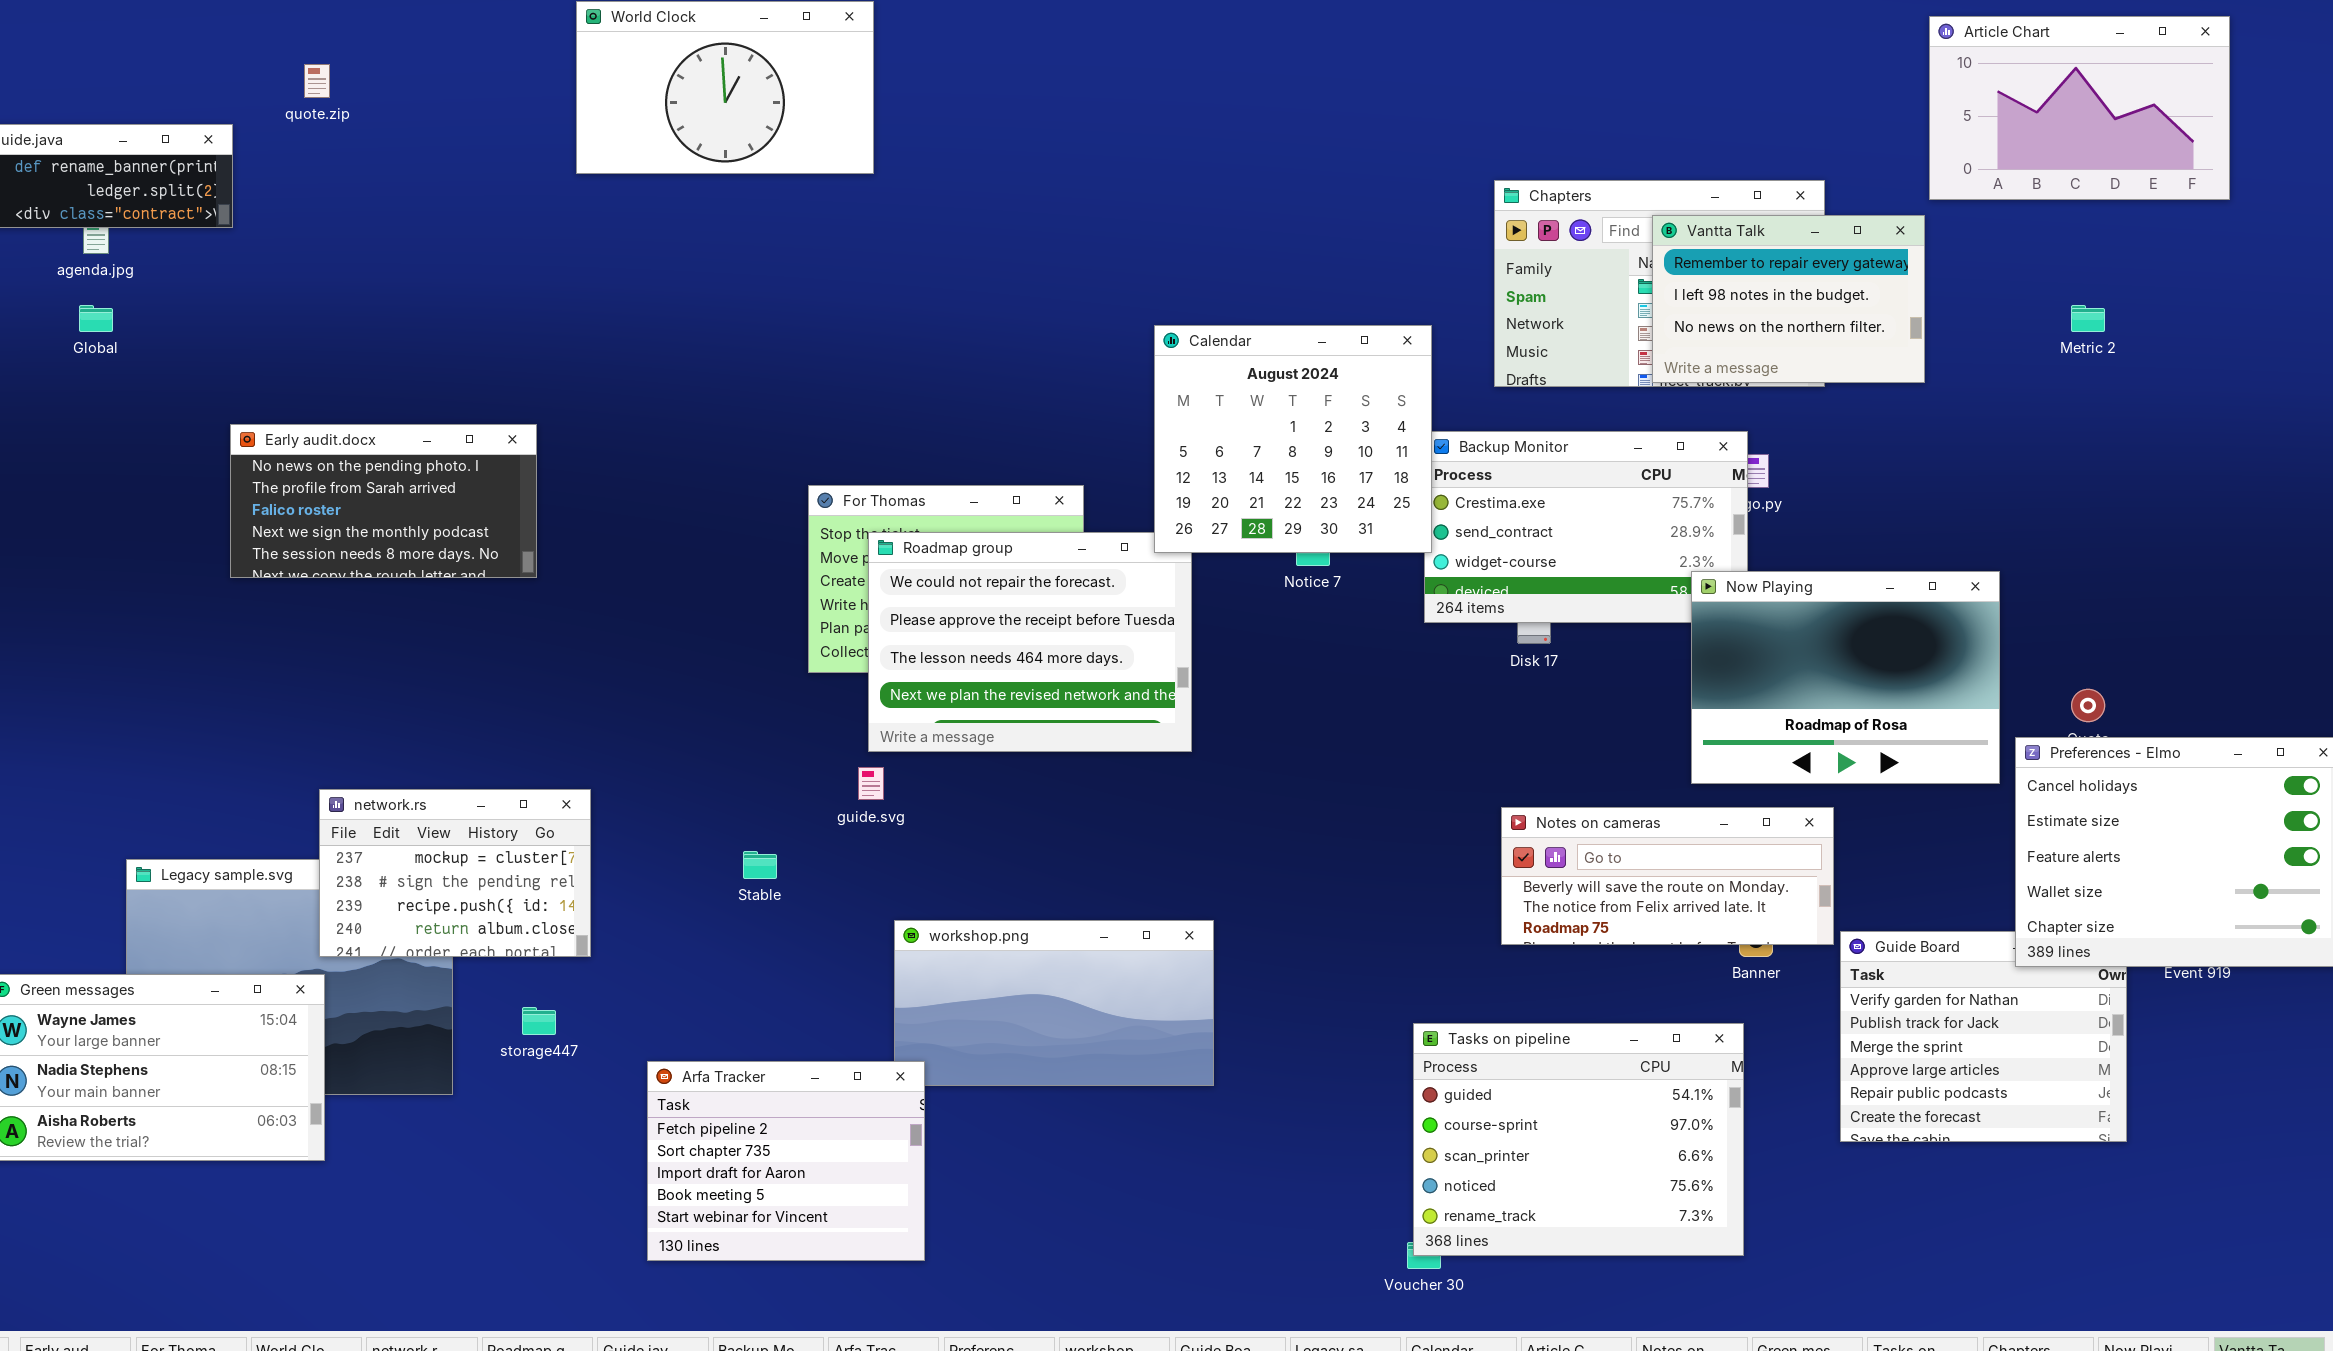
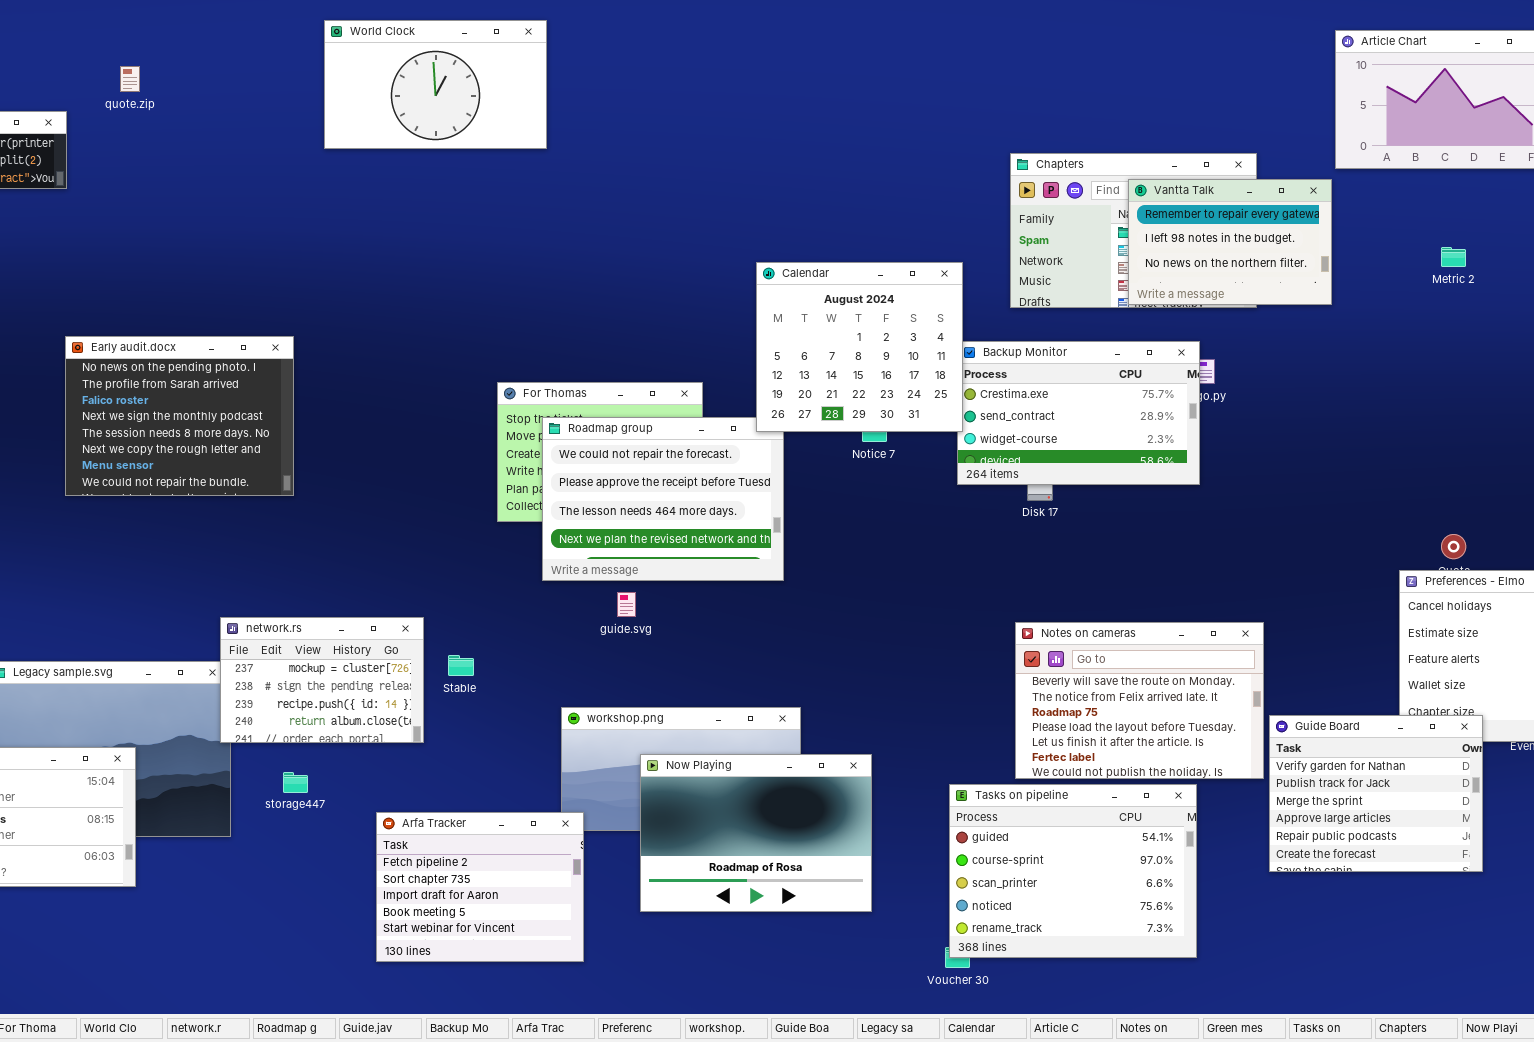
Early audit.docx: [230,424,537,578] -> [65,336,294,496], resized
Now Playing: [1691,571,2000,784] -> [640,754,872,912], moved
guide.svg: [858,767,884,800] -> [617,592,636,617], moved
network.rs: [319,789,591,957] -> [220,617,424,743], moved
Notes on cameras: [1501,807,1834,945] -> [1015,622,1264,779], resized
Guide Board: [1840,931,2127,1142] -> [1269,715,1483,872], raised

